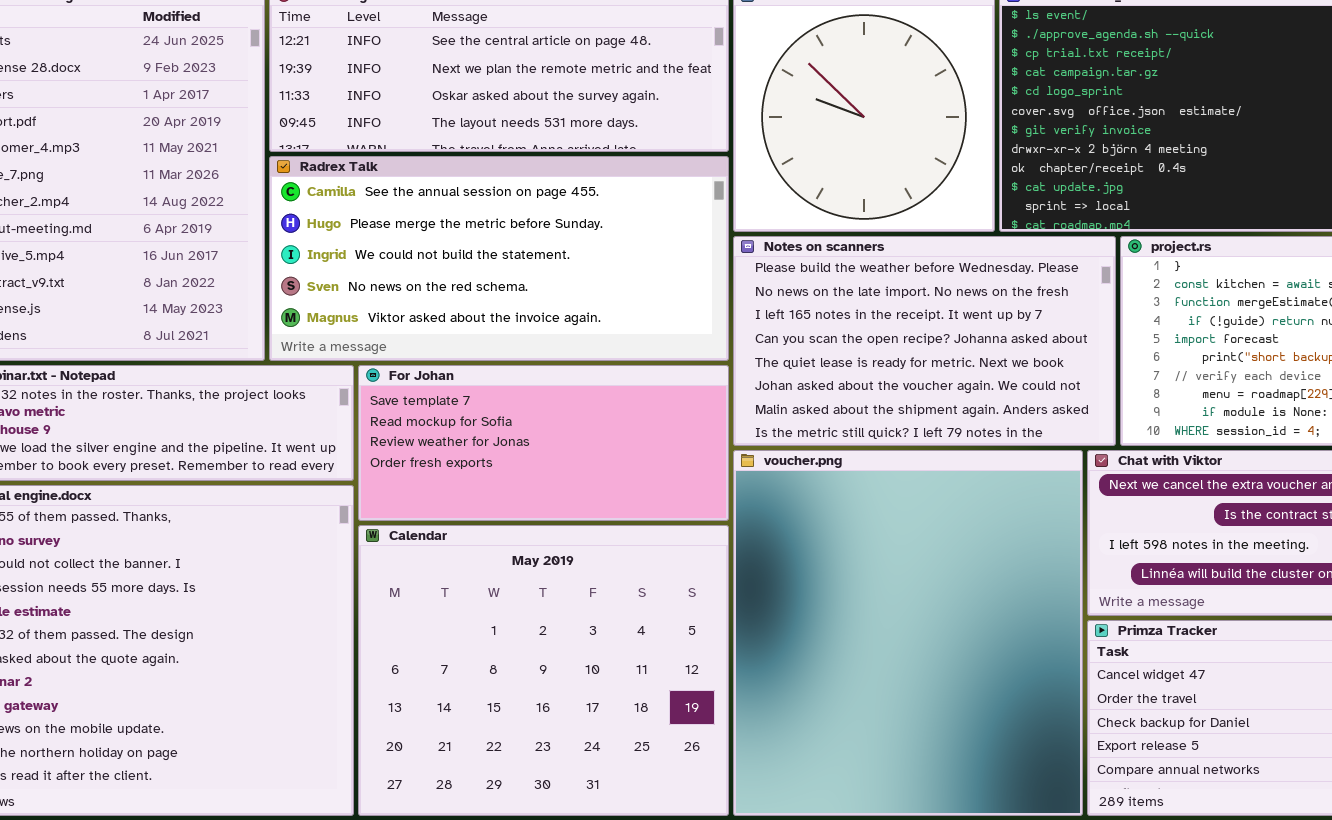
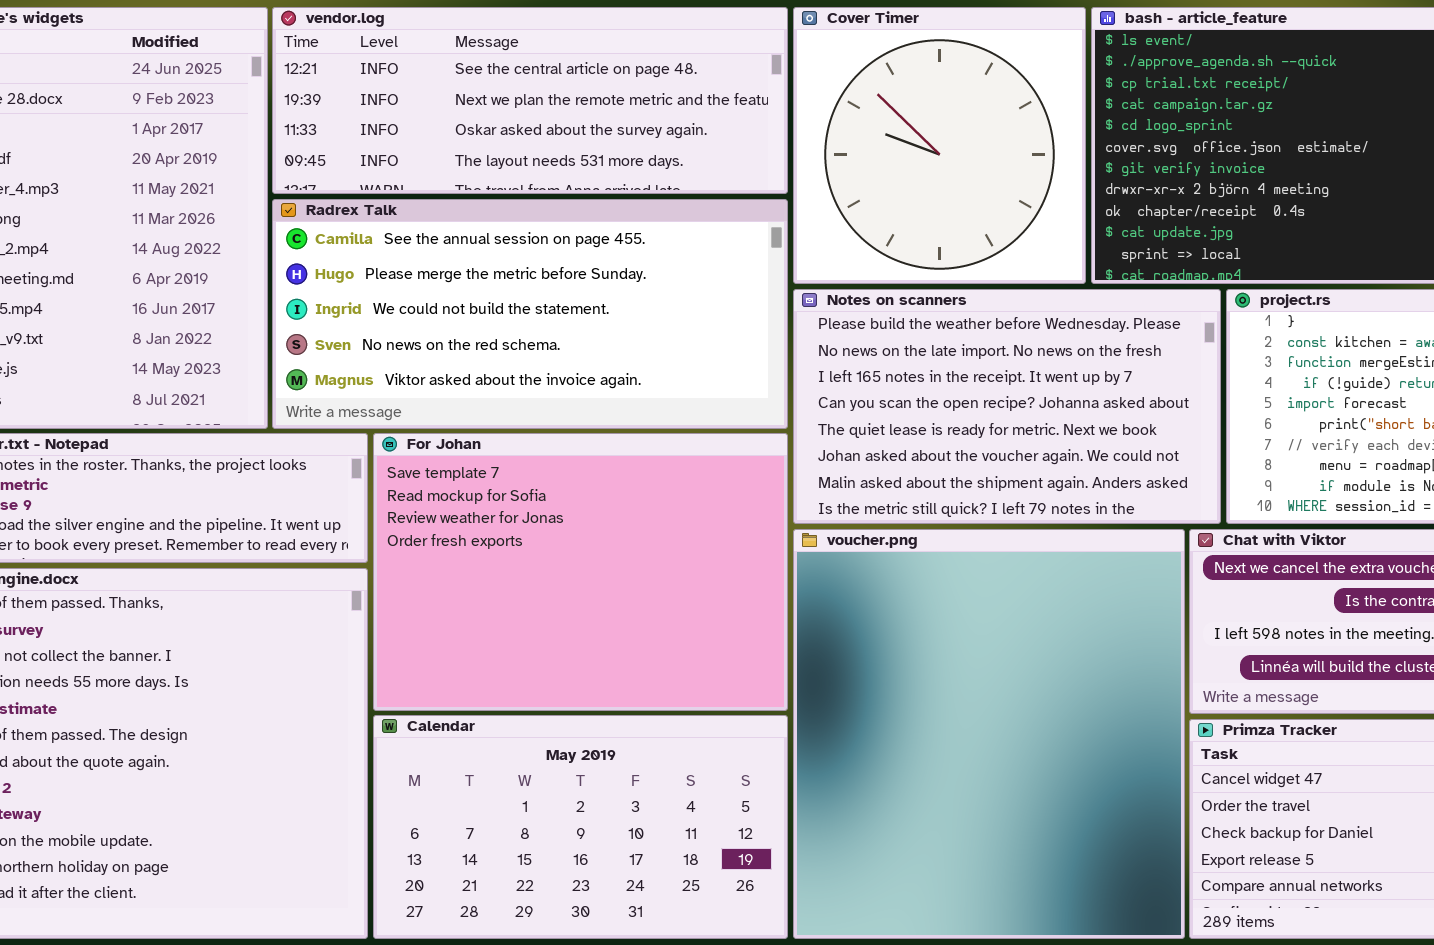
For Johan: [358,365,729,521] -> [373,433,788,711], resized
Calendar: [358,525,729,816] -> [373,715,788,939], resized

